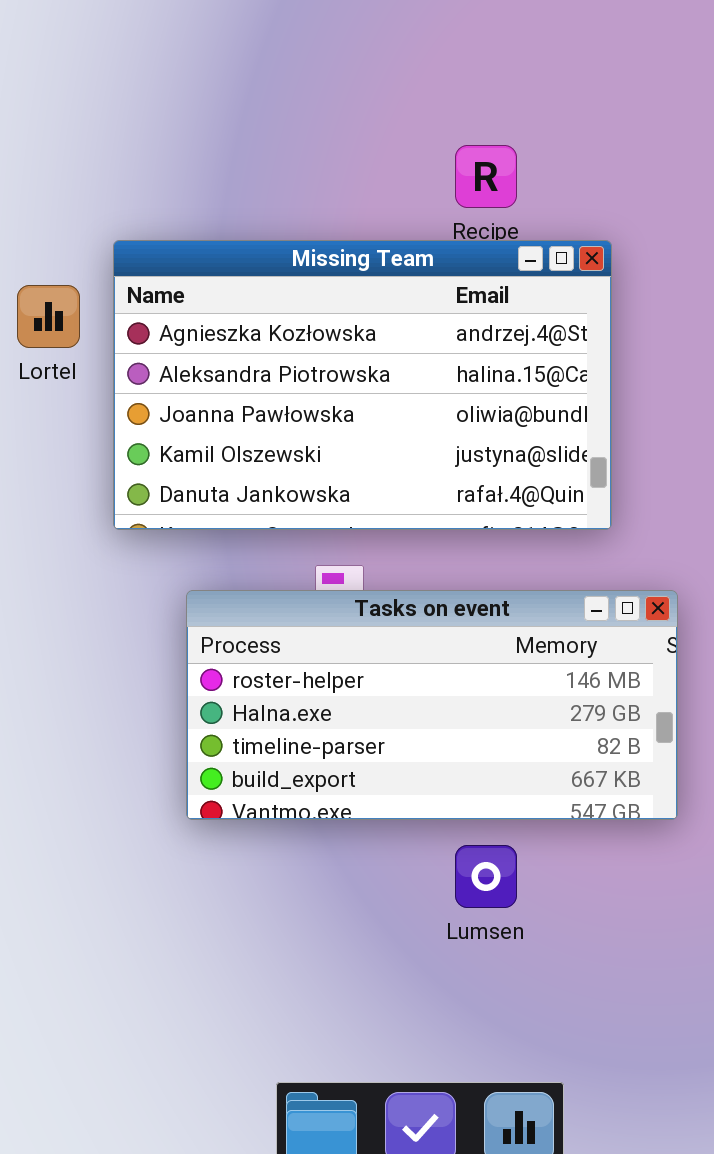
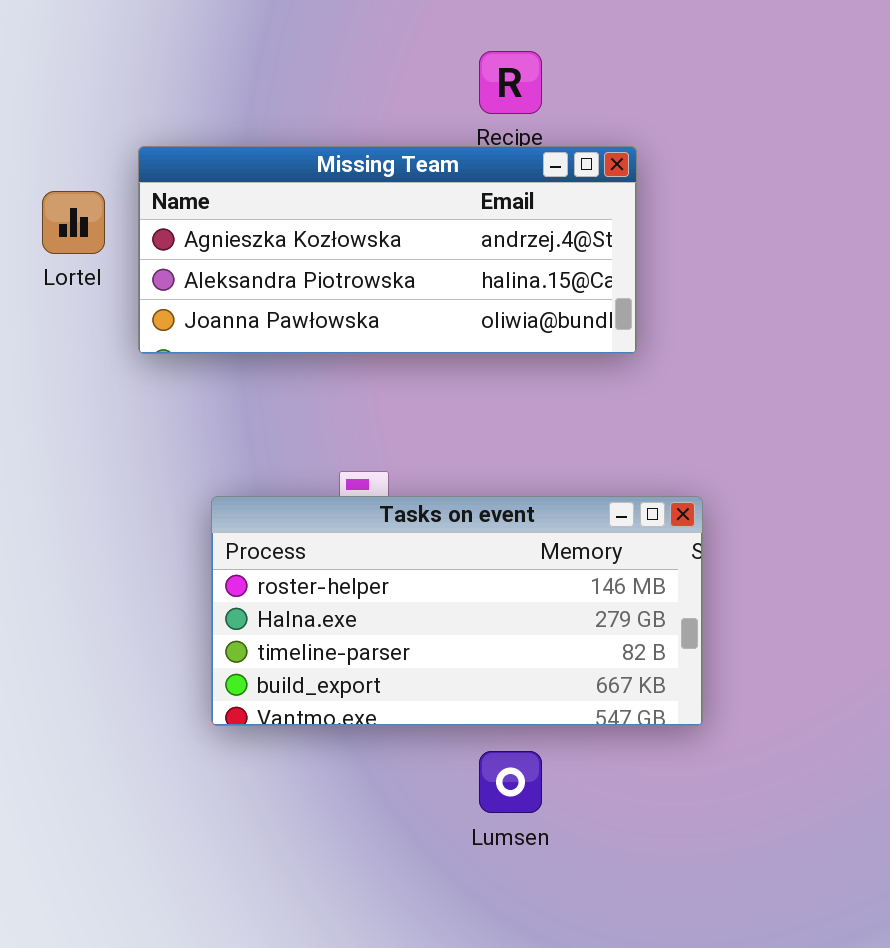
Missing Team: [113,240,612,530] -> [138,146,637,354], resized

